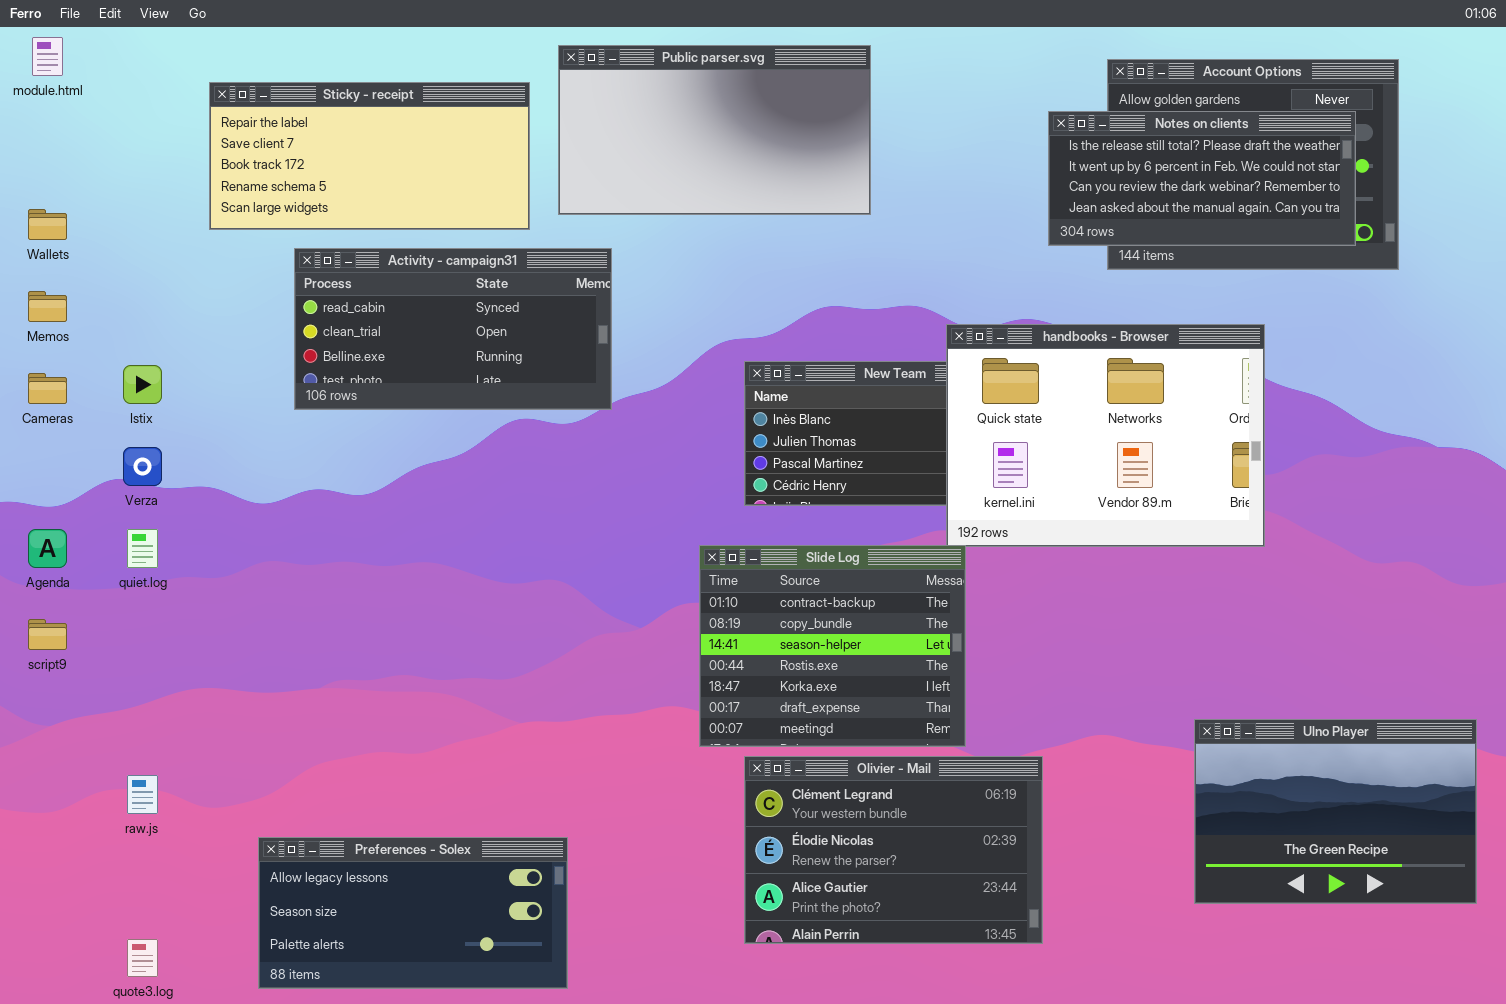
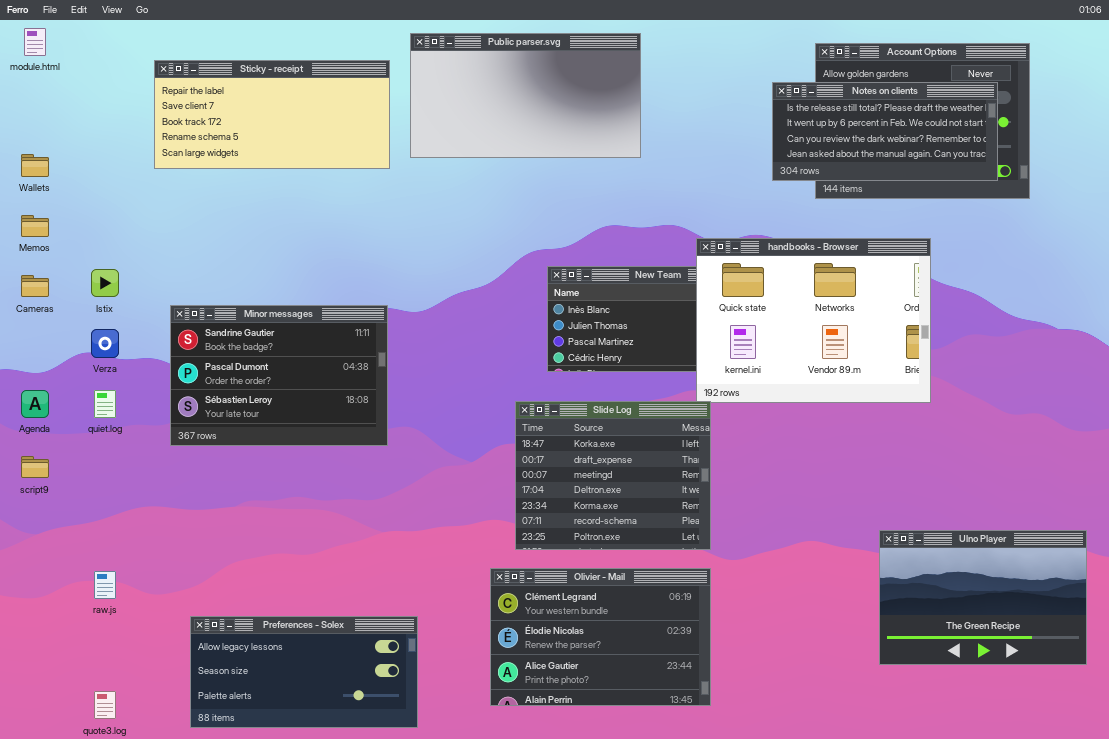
Activity - campaign31: [294,248,612,410] -> none, closed
Minor messages: none -> [170,305,388,446], opened
Slide Log: [699,545,966,747] -> [515,401,711,550], scrolled down 4 rows
Olivier - Mail: [744,756,1043,944] -> [490,568,711,706], moved

